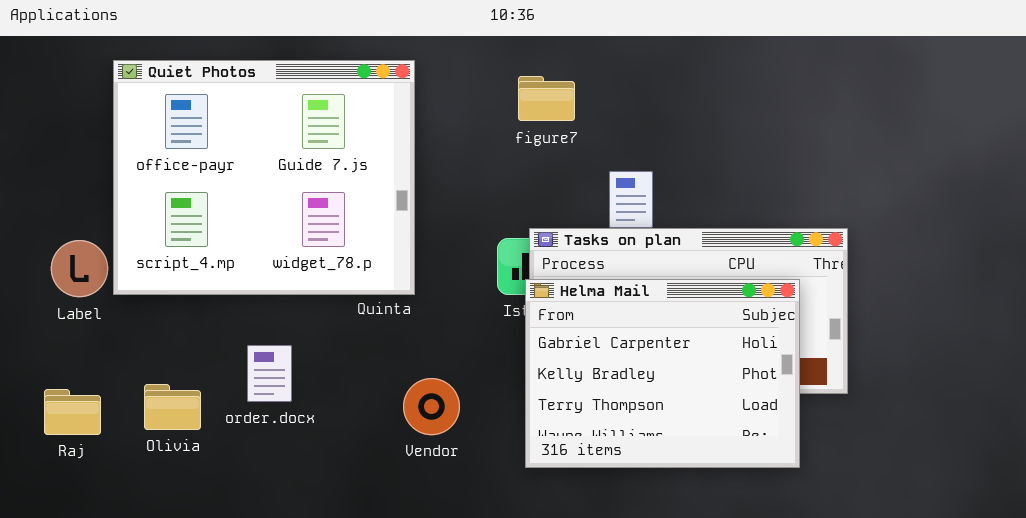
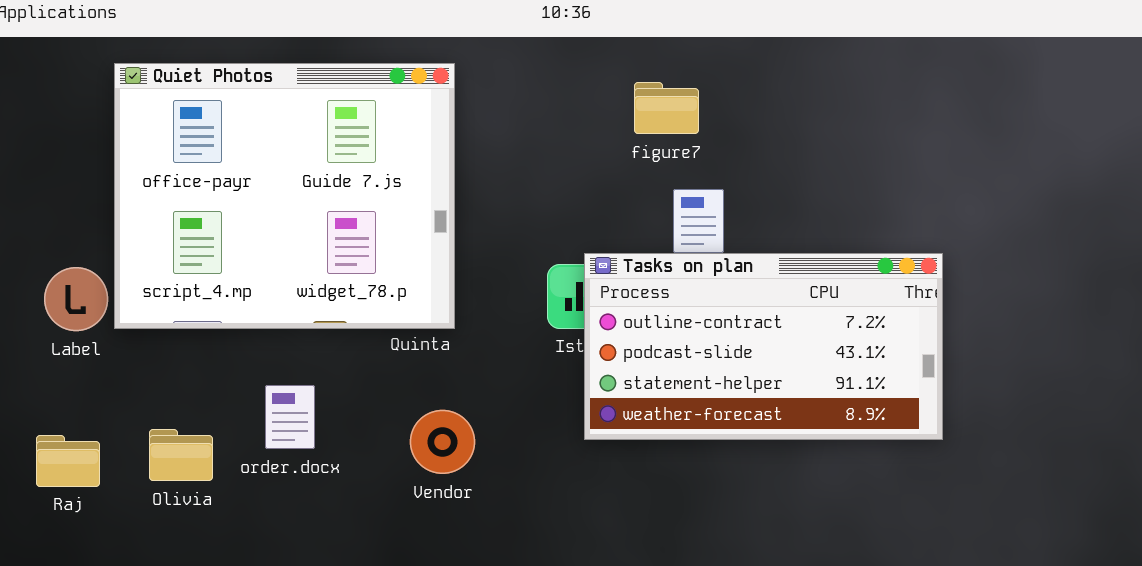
figure7: [518,76,575,121] -> [634,82,699,134], moved
Helma Mail: [525,279,800,468] -> none, closed
Vendor: [403,378,460,435] -> [410,410,475,474], moved

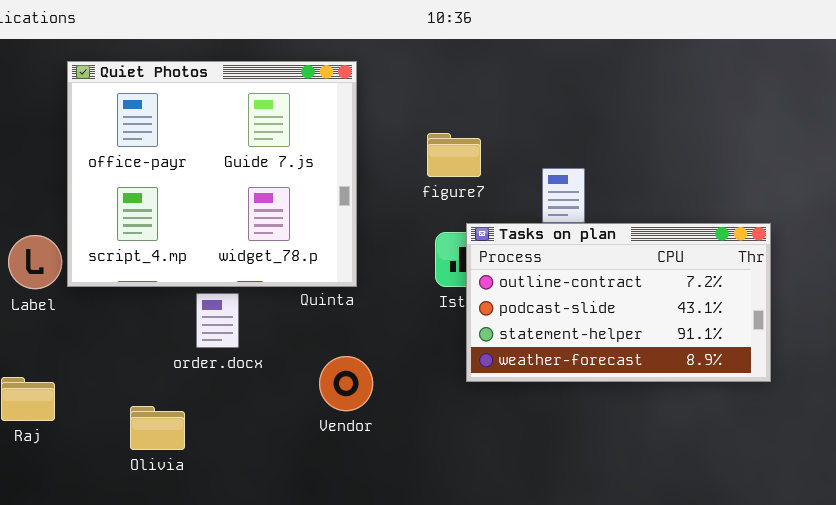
figure7: [634,82,699,134] -> [427,133,481,177], moved
order.docx: [265,385,315,449] -> [196,293,239,348], moved
Olivia: [149,429,213,481] -> [130,406,185,450], moved

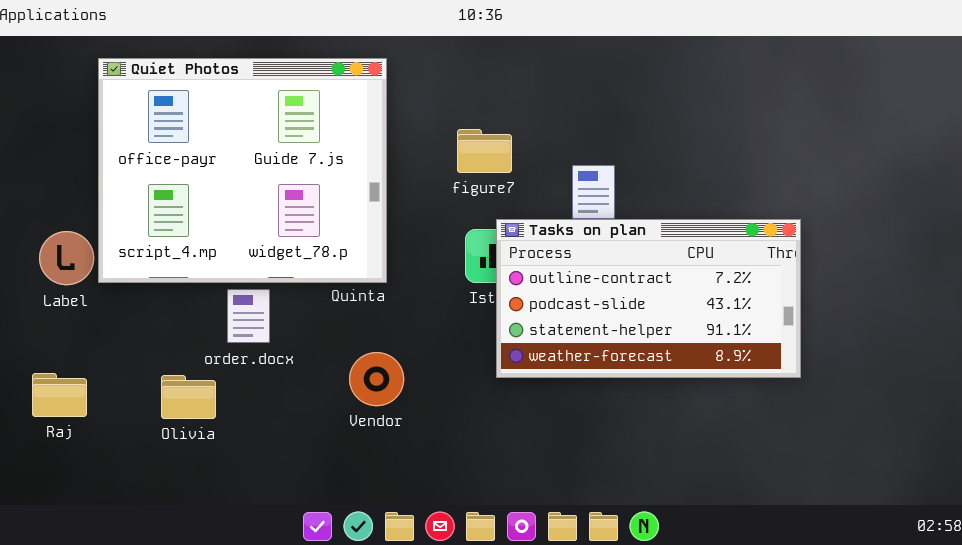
Olivia: [130,406,185,450] -> [161,375,216,419], moved

